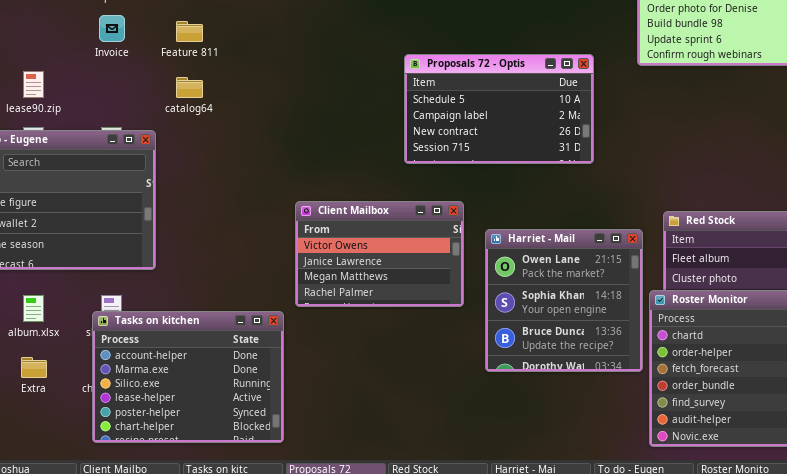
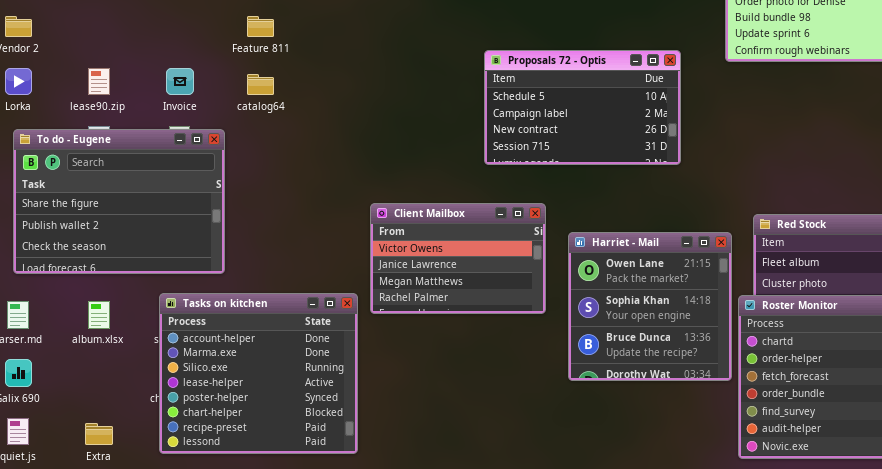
Invoice: [99,15,125,42] -> [166,68,194,95], moved
Tasks on kitchen: [92,311,284,443] -> [159,293,358,454], resized
Extra: [21,357,47,378] -> [85,423,113,445], moved

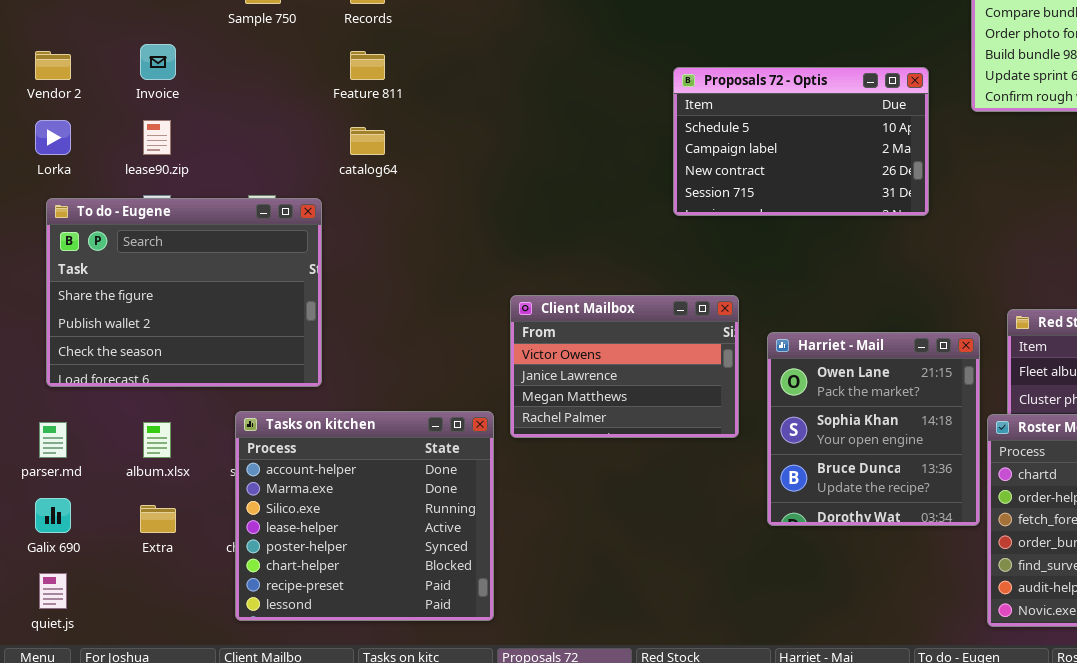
Proposals 72 - Optis: [484,50,681,165] -> [673,67,929,216], moved
Invoice: [166,68,194,95] -> [140,44,176,80], moved
Extra: [85,423,113,445] -> [140,505,176,533], moved

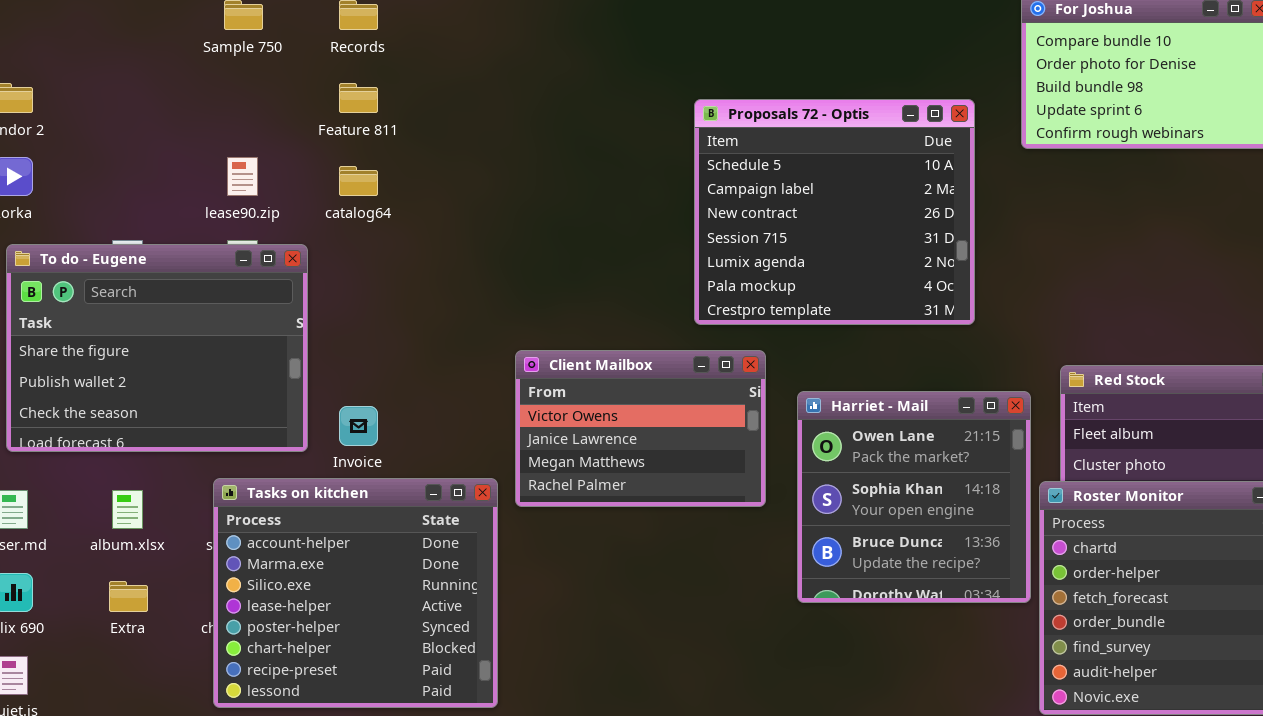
Invoice: [140,44,176,80] -> [339,406,378,446], moved
Proposals 72 - Optis: [673,67,929,216] -> [694,99,975,325], resized
lease90.zip: [143,120,171,155] -> [227,157,258,196], moved

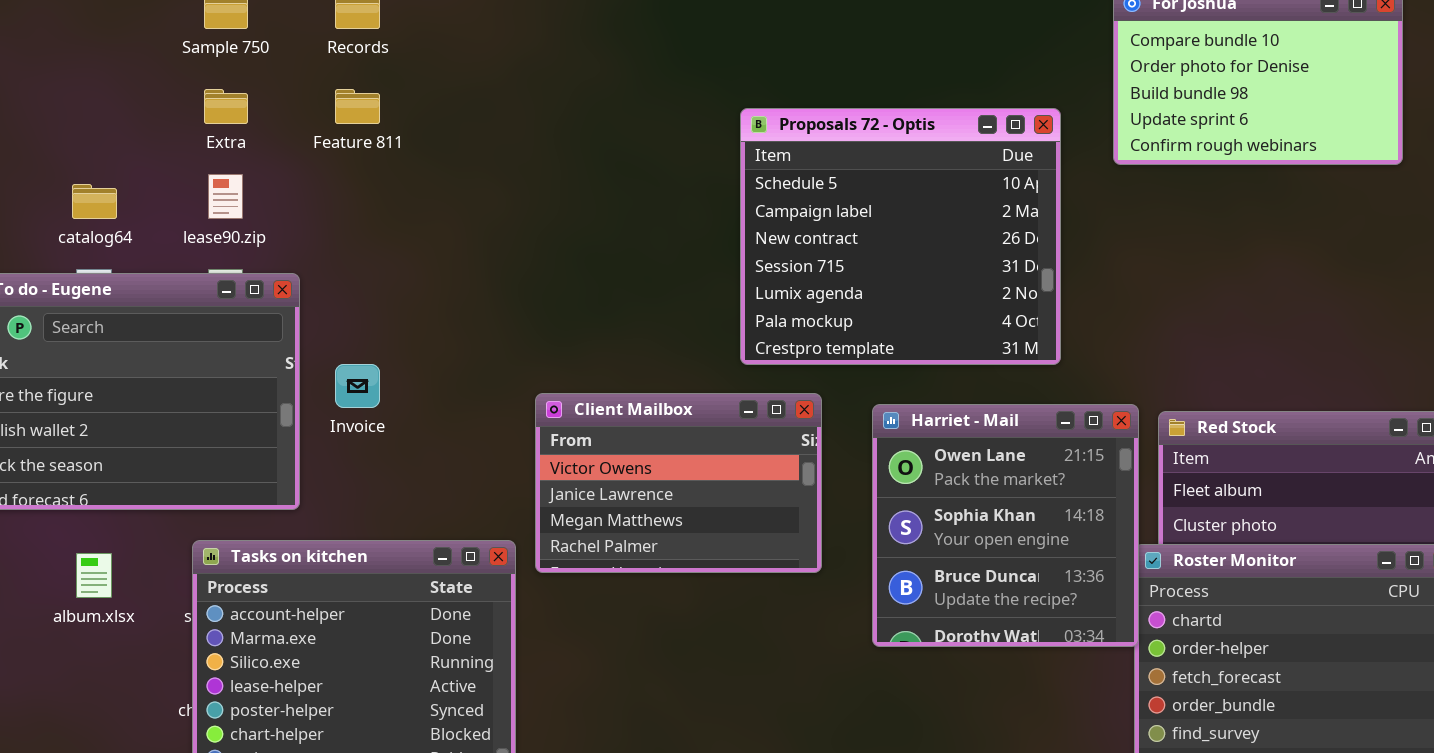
catalog64: [339,166,378,196] -> [72,184,117,219], moved
Harriet - Mail: [797,391,1031,603] -> [872,404,1139,647], moved
Invoice: [339,406,378,446] -> [335,364,380,408], moved
Extra: [109,581,148,612] -> [204,89,248,124], moved

